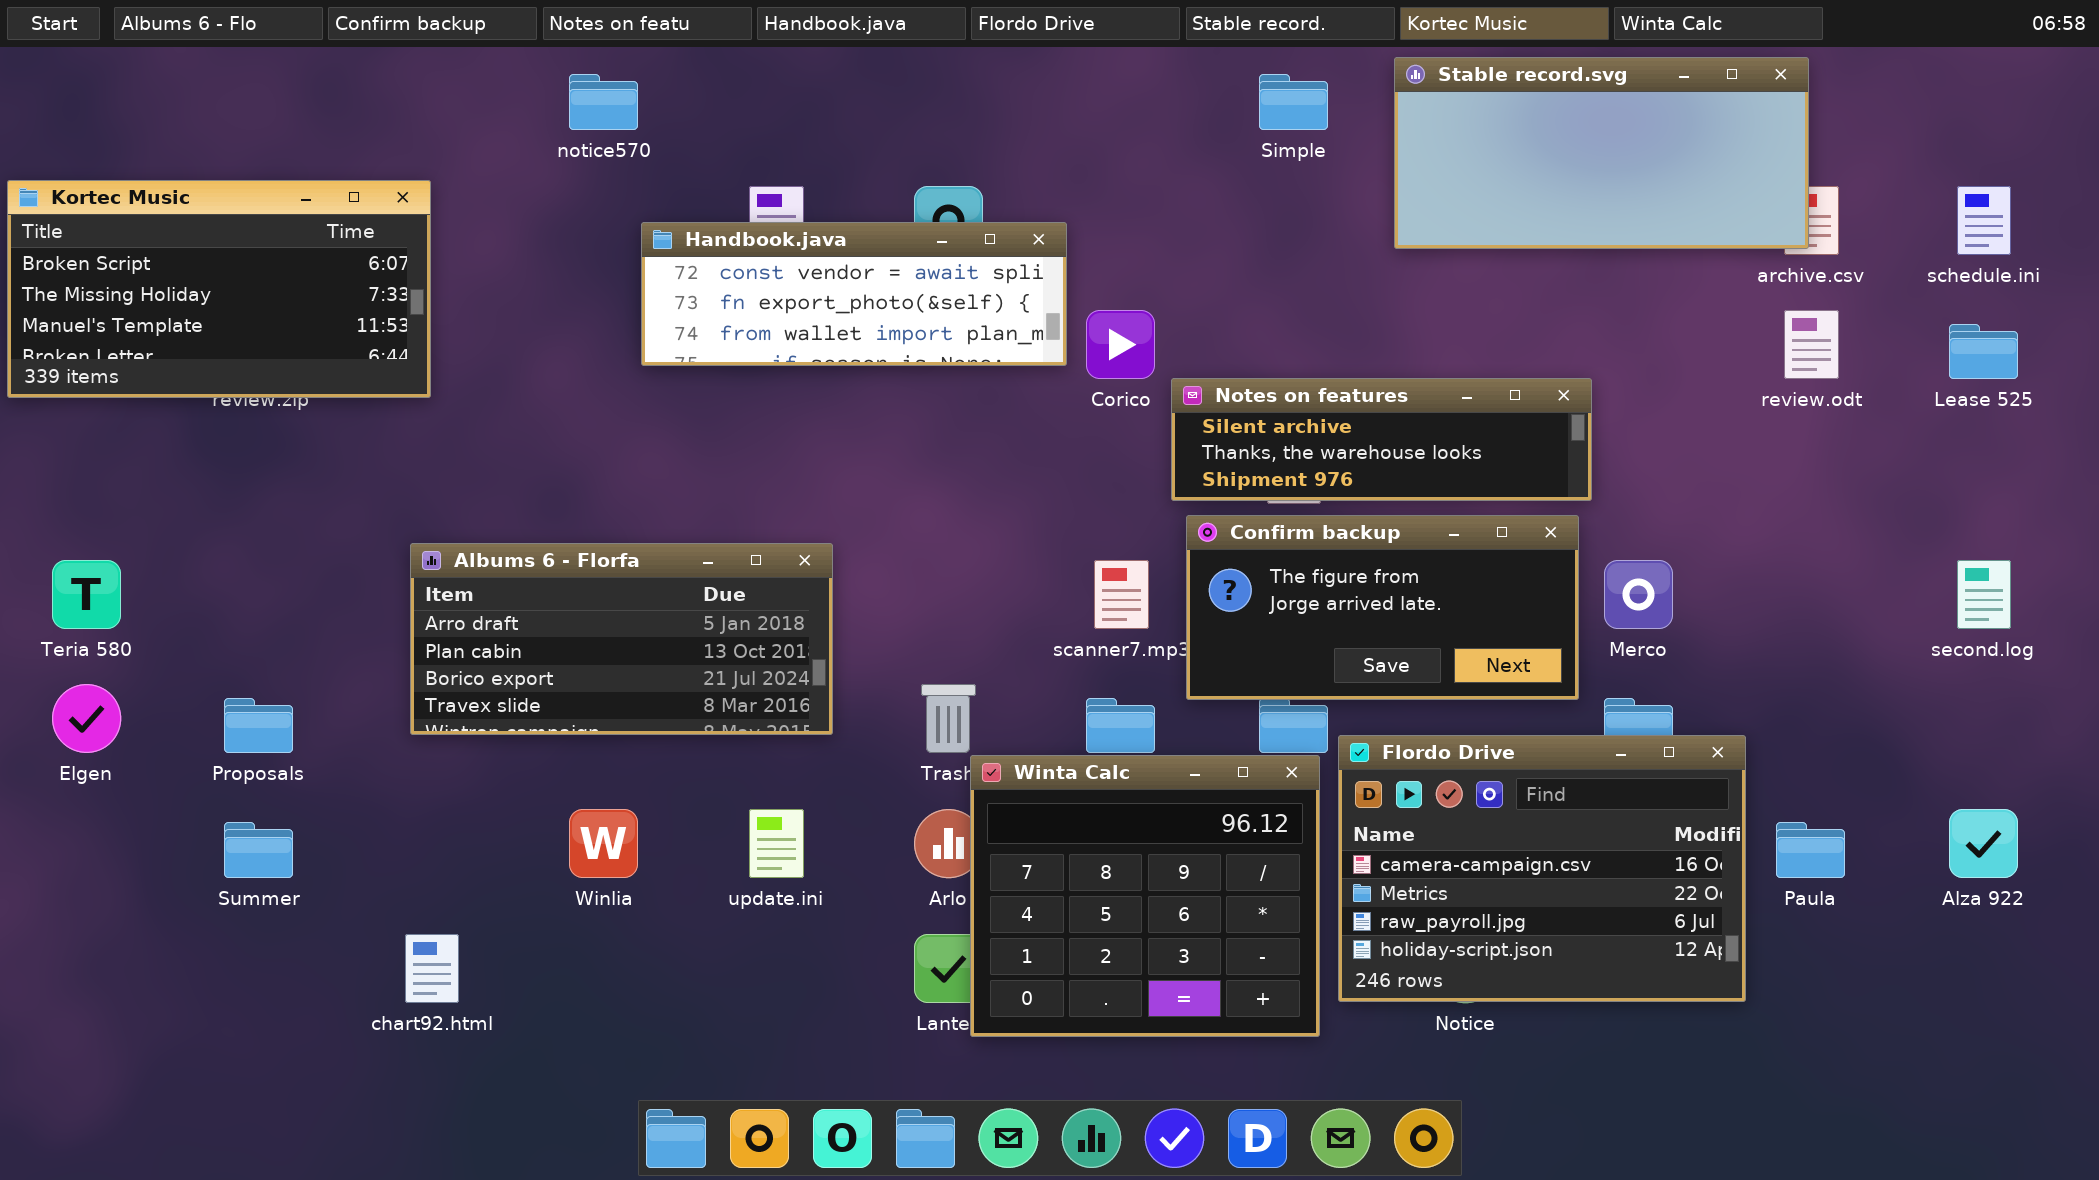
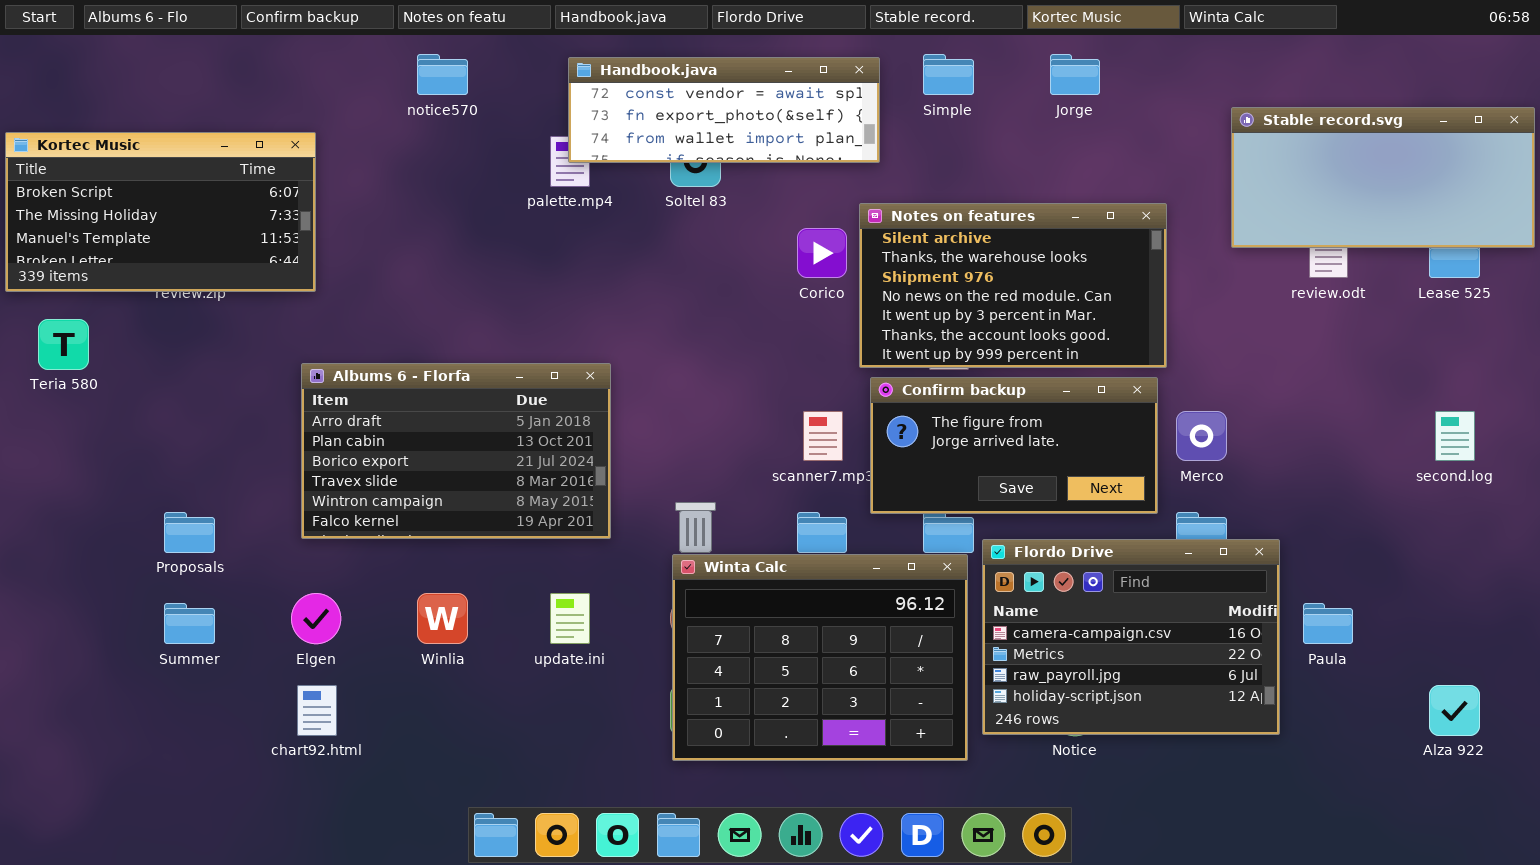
Stable record.svg: [1394,57,1809,249] -> [1231,107,1535,248], moved
Handbook.java: [641,222,1067,366] -> [568,57,880,163], moved
Notes on features: [1171,378,1592,501] -> [859,203,1167,368], resized
Albums 6 - Florfa: [410,543,833,735] -> [301,363,611,539], resized
Teria 580: [52,560,121,629] -> [38,319,89,370], moved
Elgen: [52,684,121,753] -> [291,593,341,644], moved
Winta Calc: [970,755,1320,1037] -> [672,554,968,761], resized
Alza 922: [1949,809,2018,878] -> [1429,685,1480,736], moved

